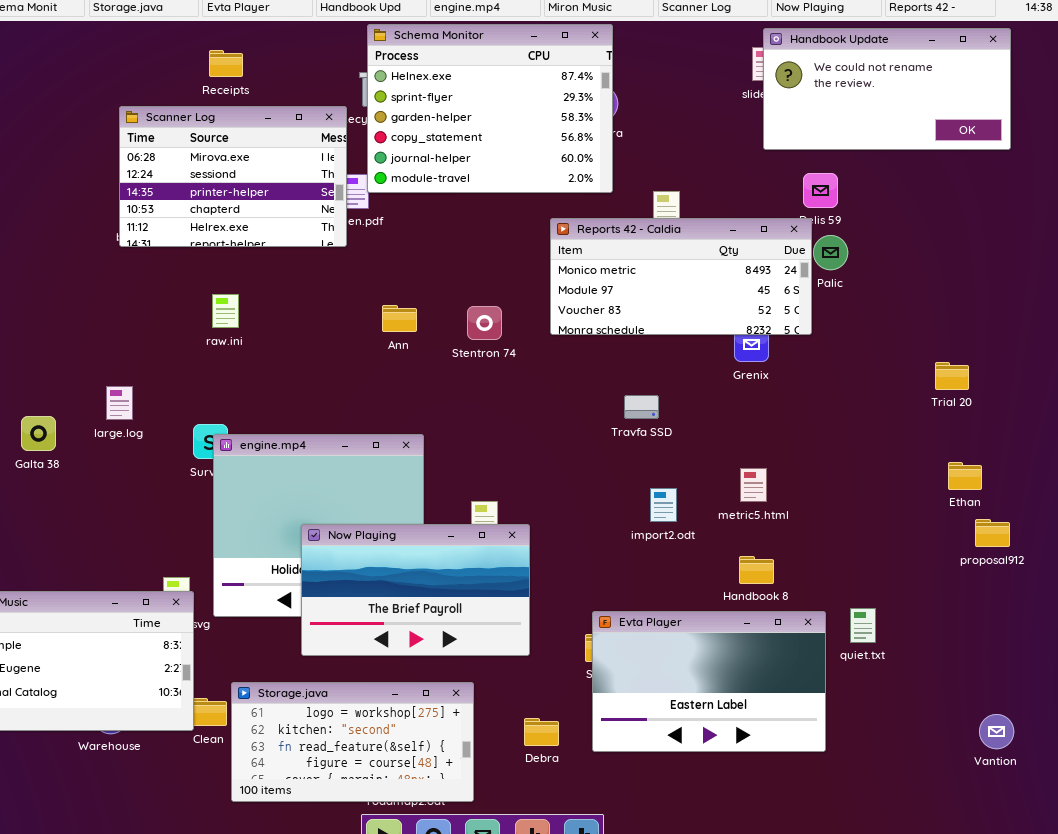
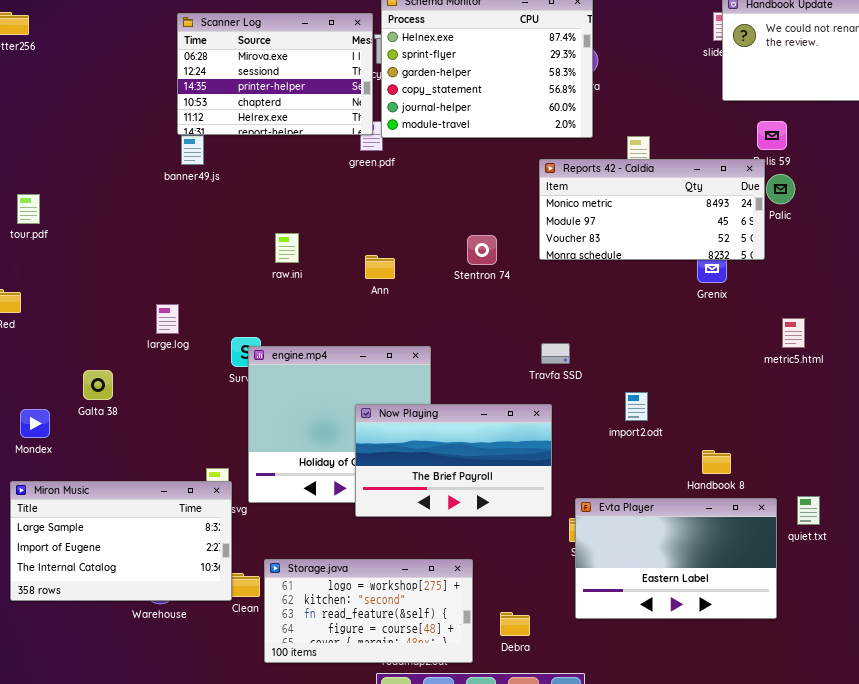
Scanner Log: [119,106,347,247] -> [177,13,373,135], moved
raw.ini: [212,294,239,328] -> [275,233,299,263], moved
Ann: [382,305,417,332] -> [365,255,395,279], moved
Travfa SSD: [624,395,659,419] -> [541,343,570,364], moved
Galta 38: [21,416,56,451] -> [83,370,113,400], moved
metric5.html: [740,468,767,502] -> [782,318,805,348], moved
Now Playing: [301,524,530,656] -> [355,404,552,517], moved
Debra: [524,718,559,746] -> [500,612,530,636], moved

